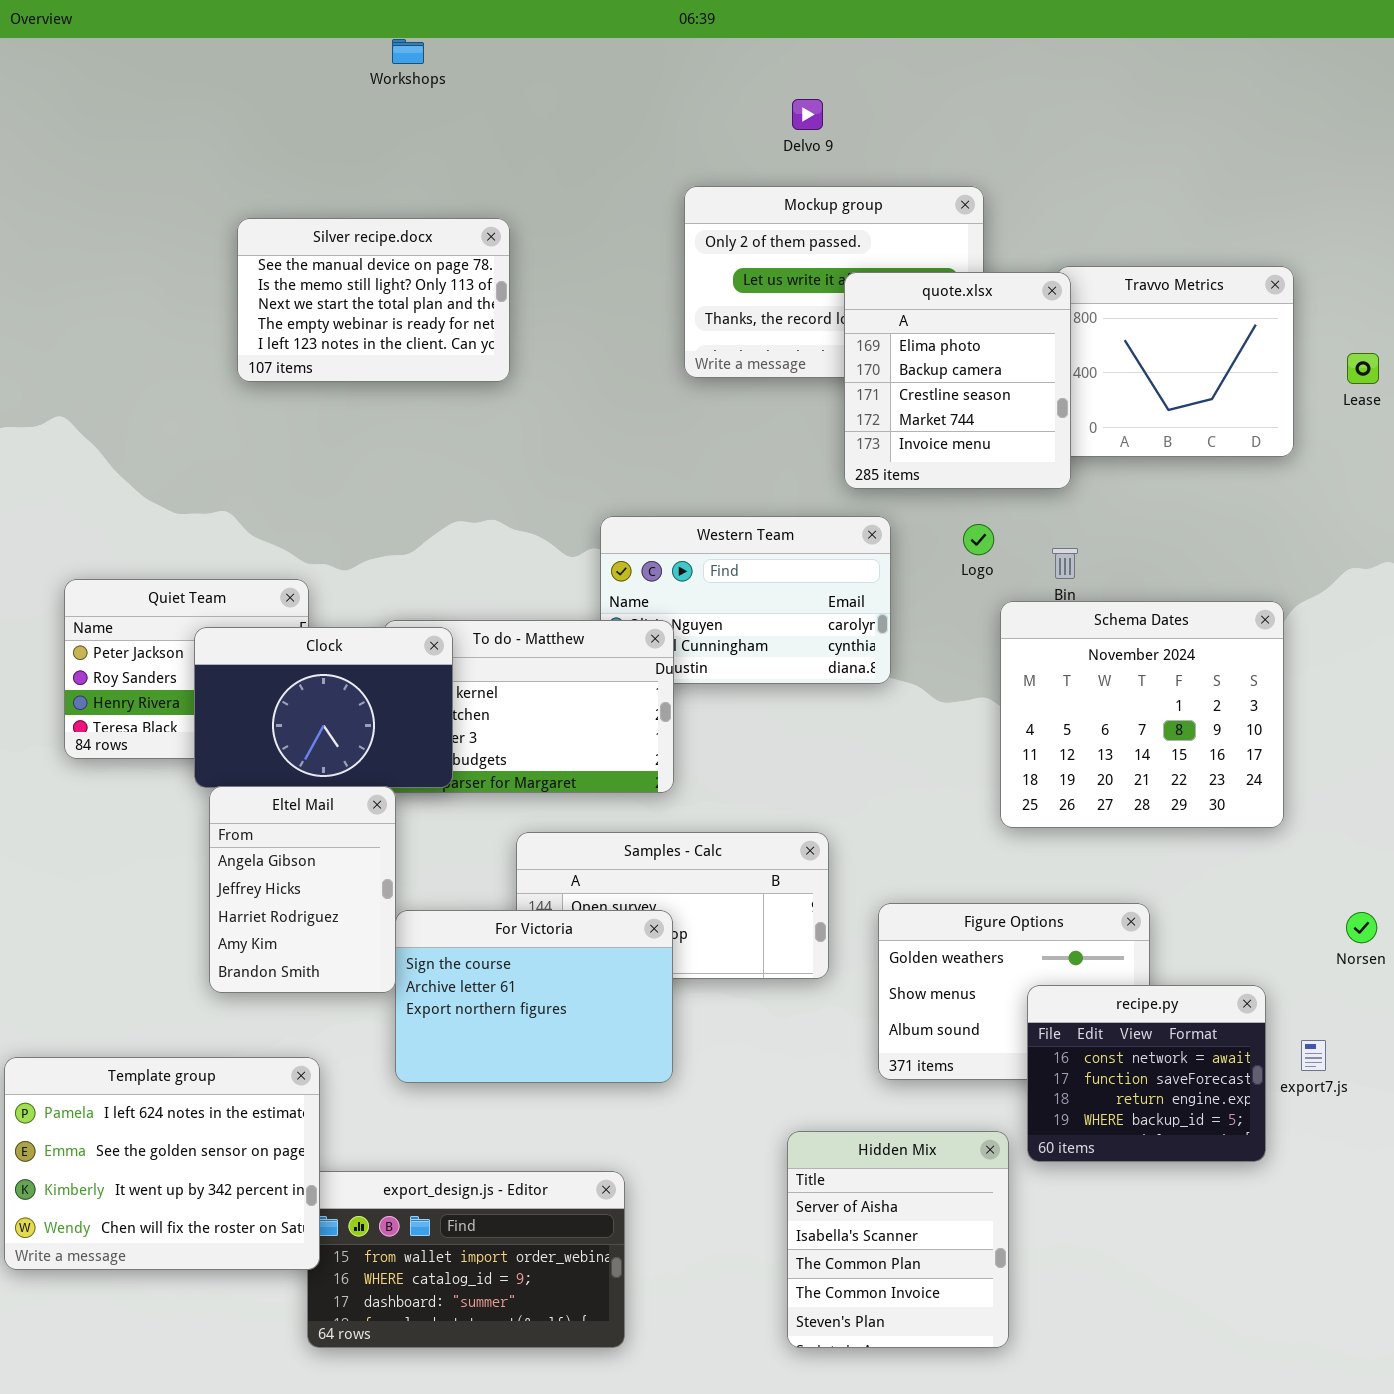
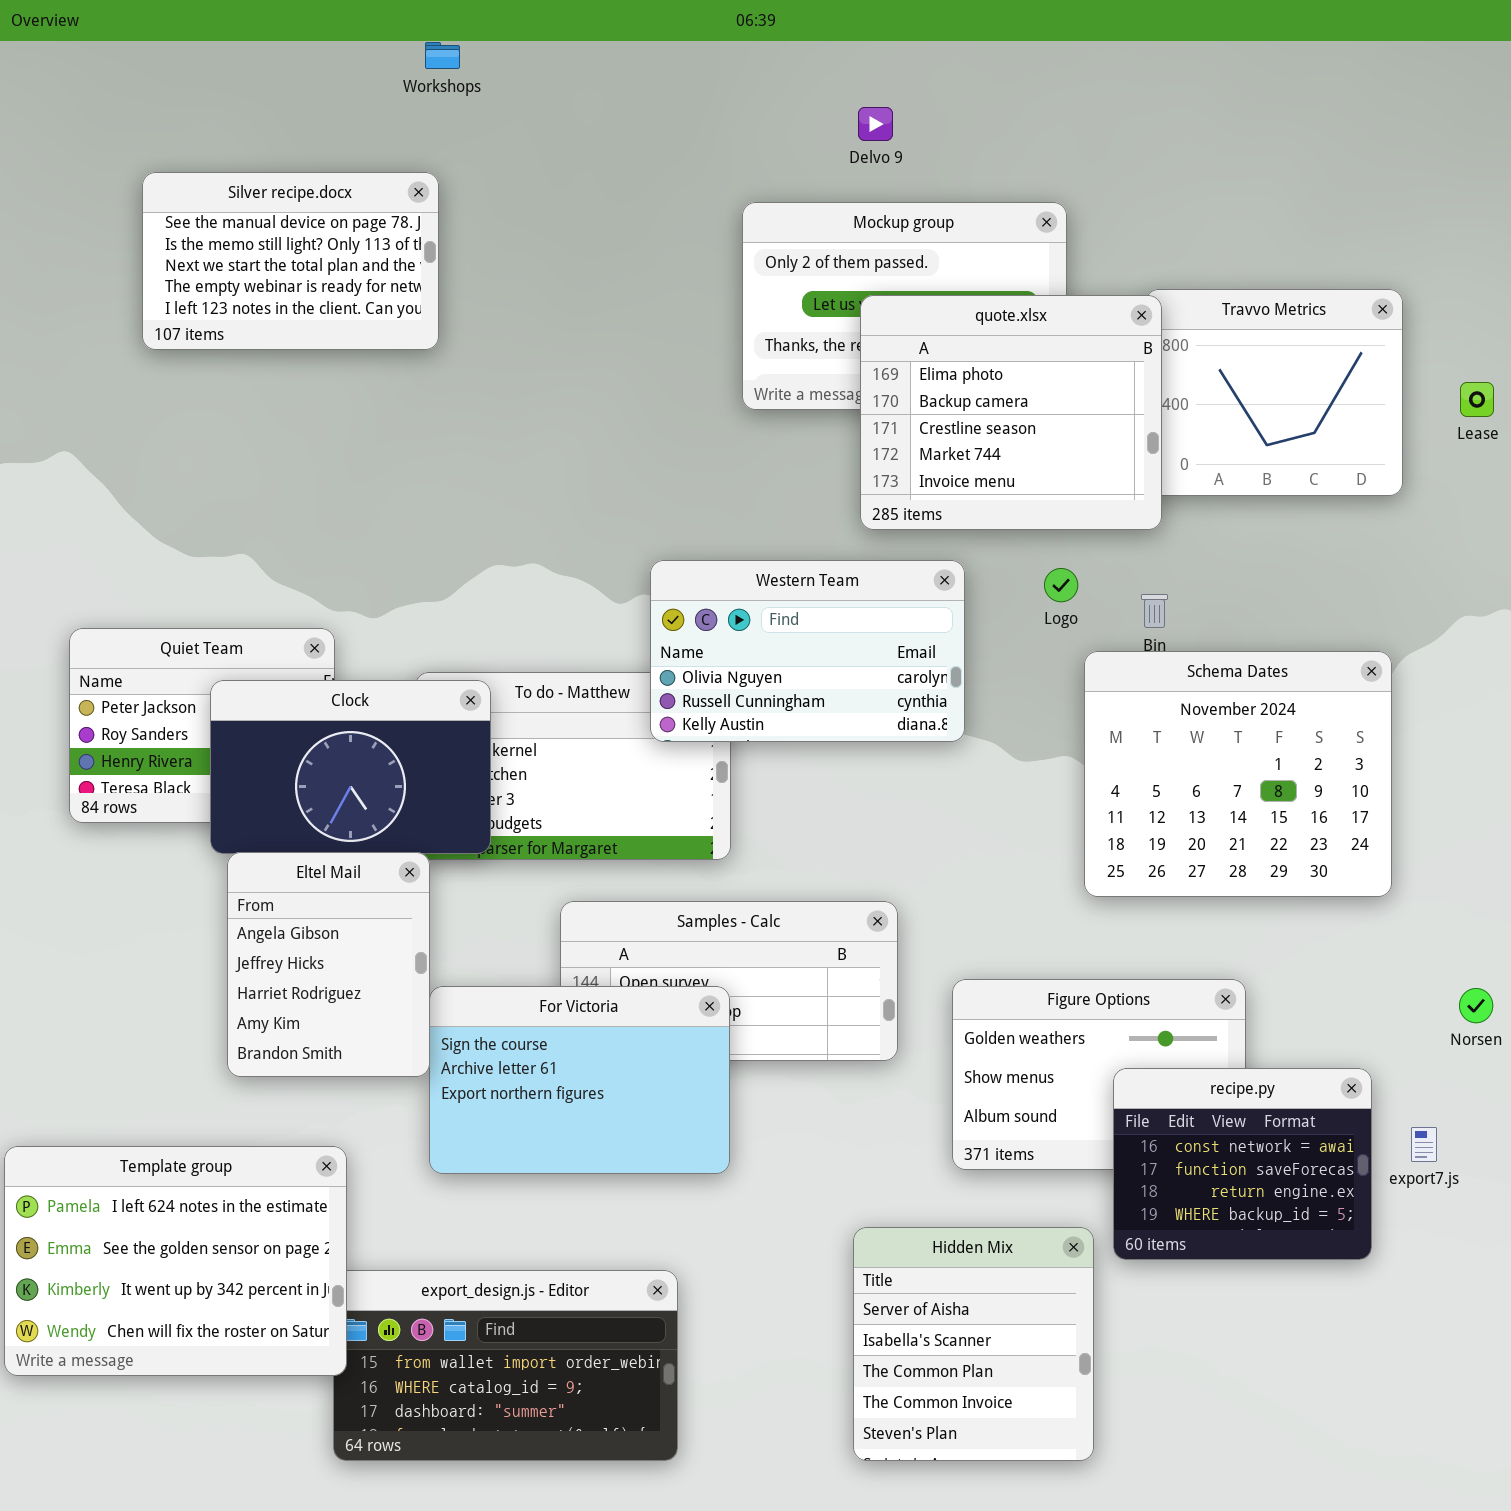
Silver recipe.docx: [237,218,510,382] -> [142,172,439,350], moved
quote.xlsx: [844,272,1071,489] -> [860,295,1162,530], resized
Western Team: [600,516,891,684] -> [650,560,965,742], raised

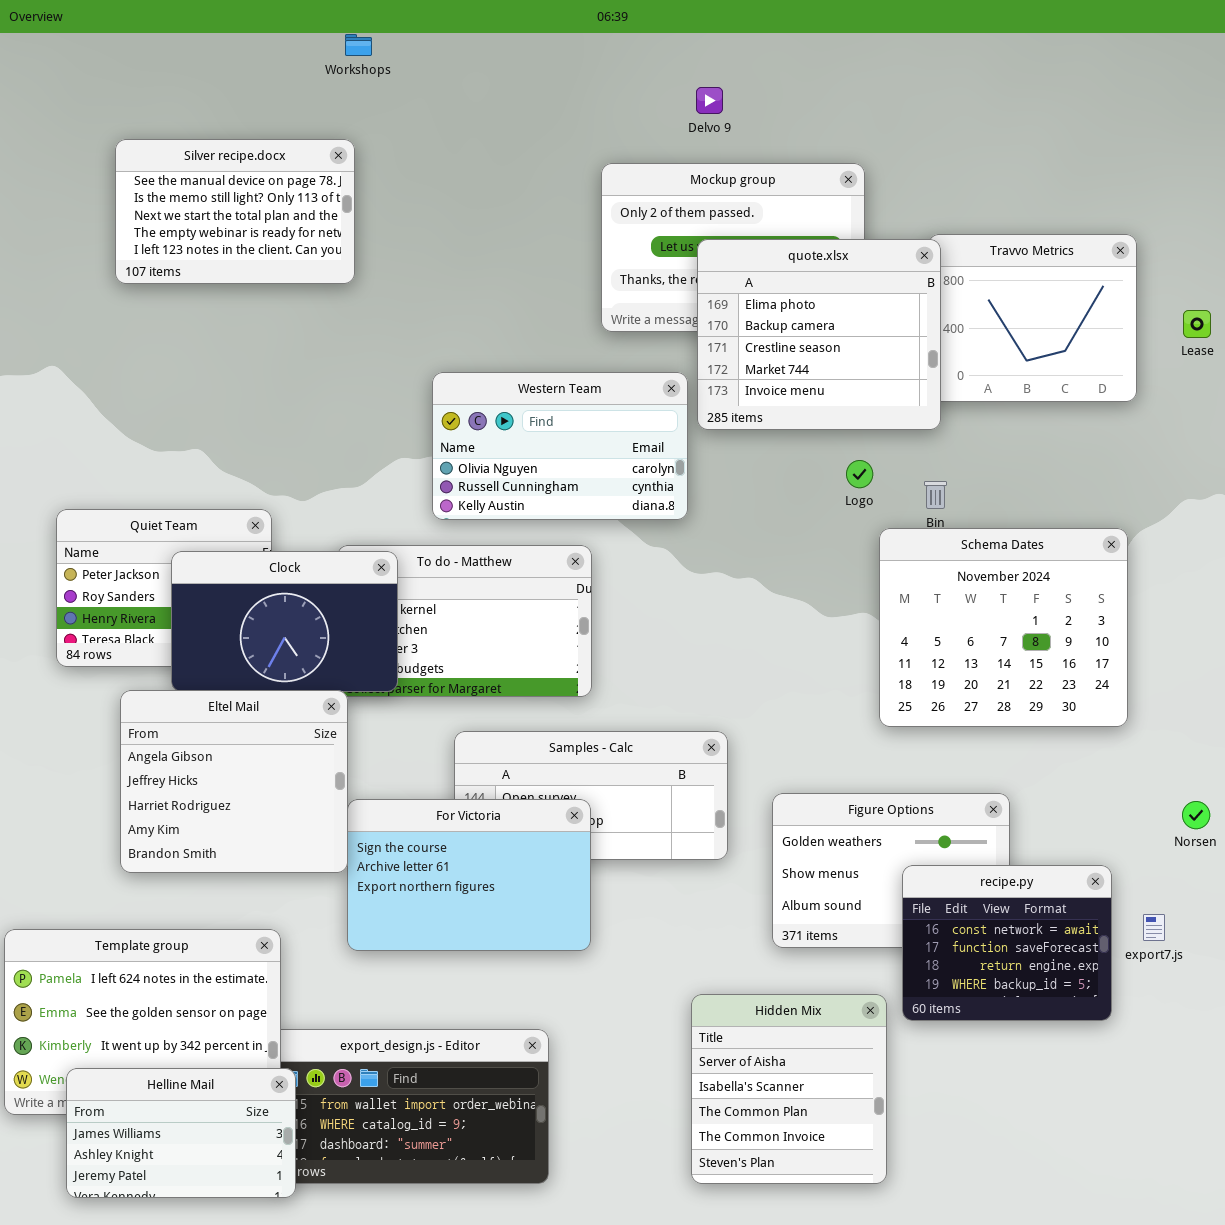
Western Team: [650,560,965,742] -> [432,372,688,520], moved
Eltel Mail: [227,852,430,1077] -> [120,690,348,873], resized
Helline Mail: none -> [66,1068,296,1198], opened

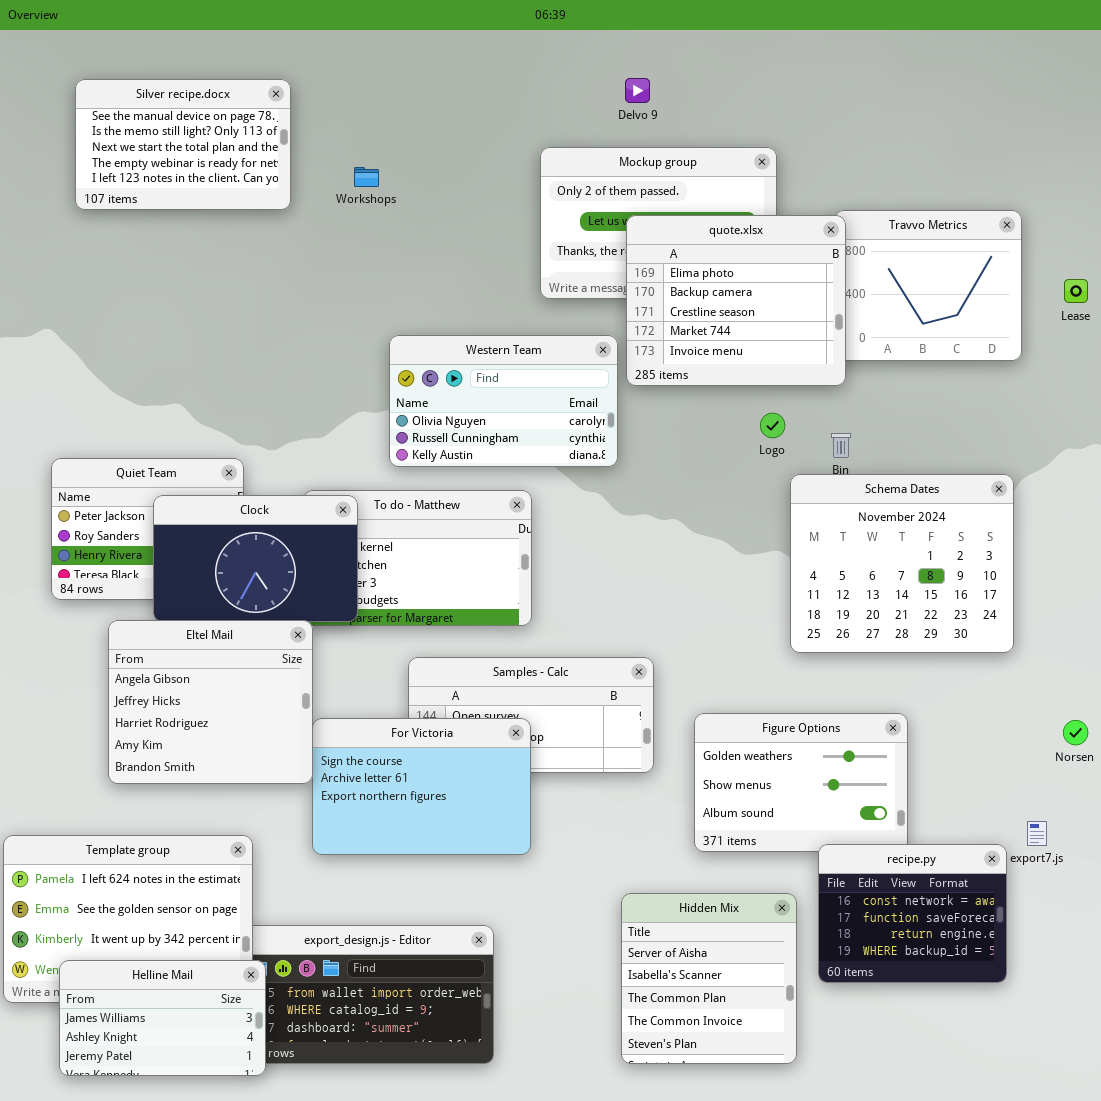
Workshops: [345,34,372,56] -> [354,167,379,187], moved
Silver recipe.docx: [115,139,355,284] -> [75,79,291,210], moved
recipe.py: [902,865,1112,1021] -> [818,844,1007,983], moved

